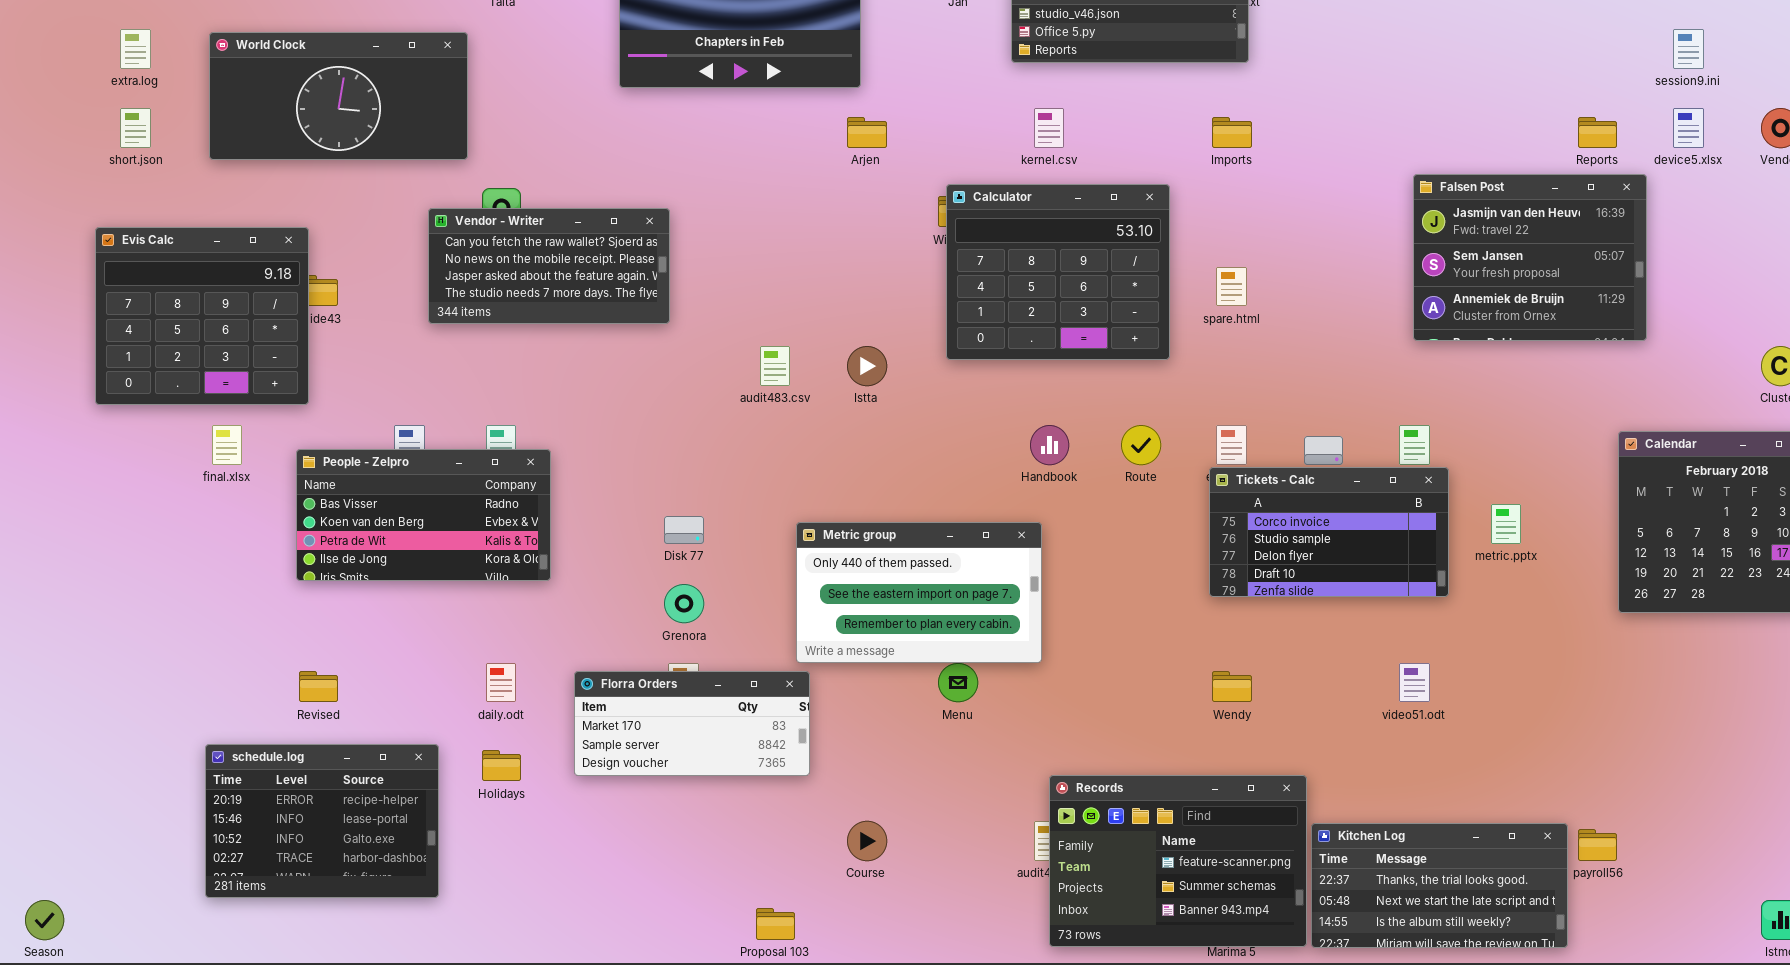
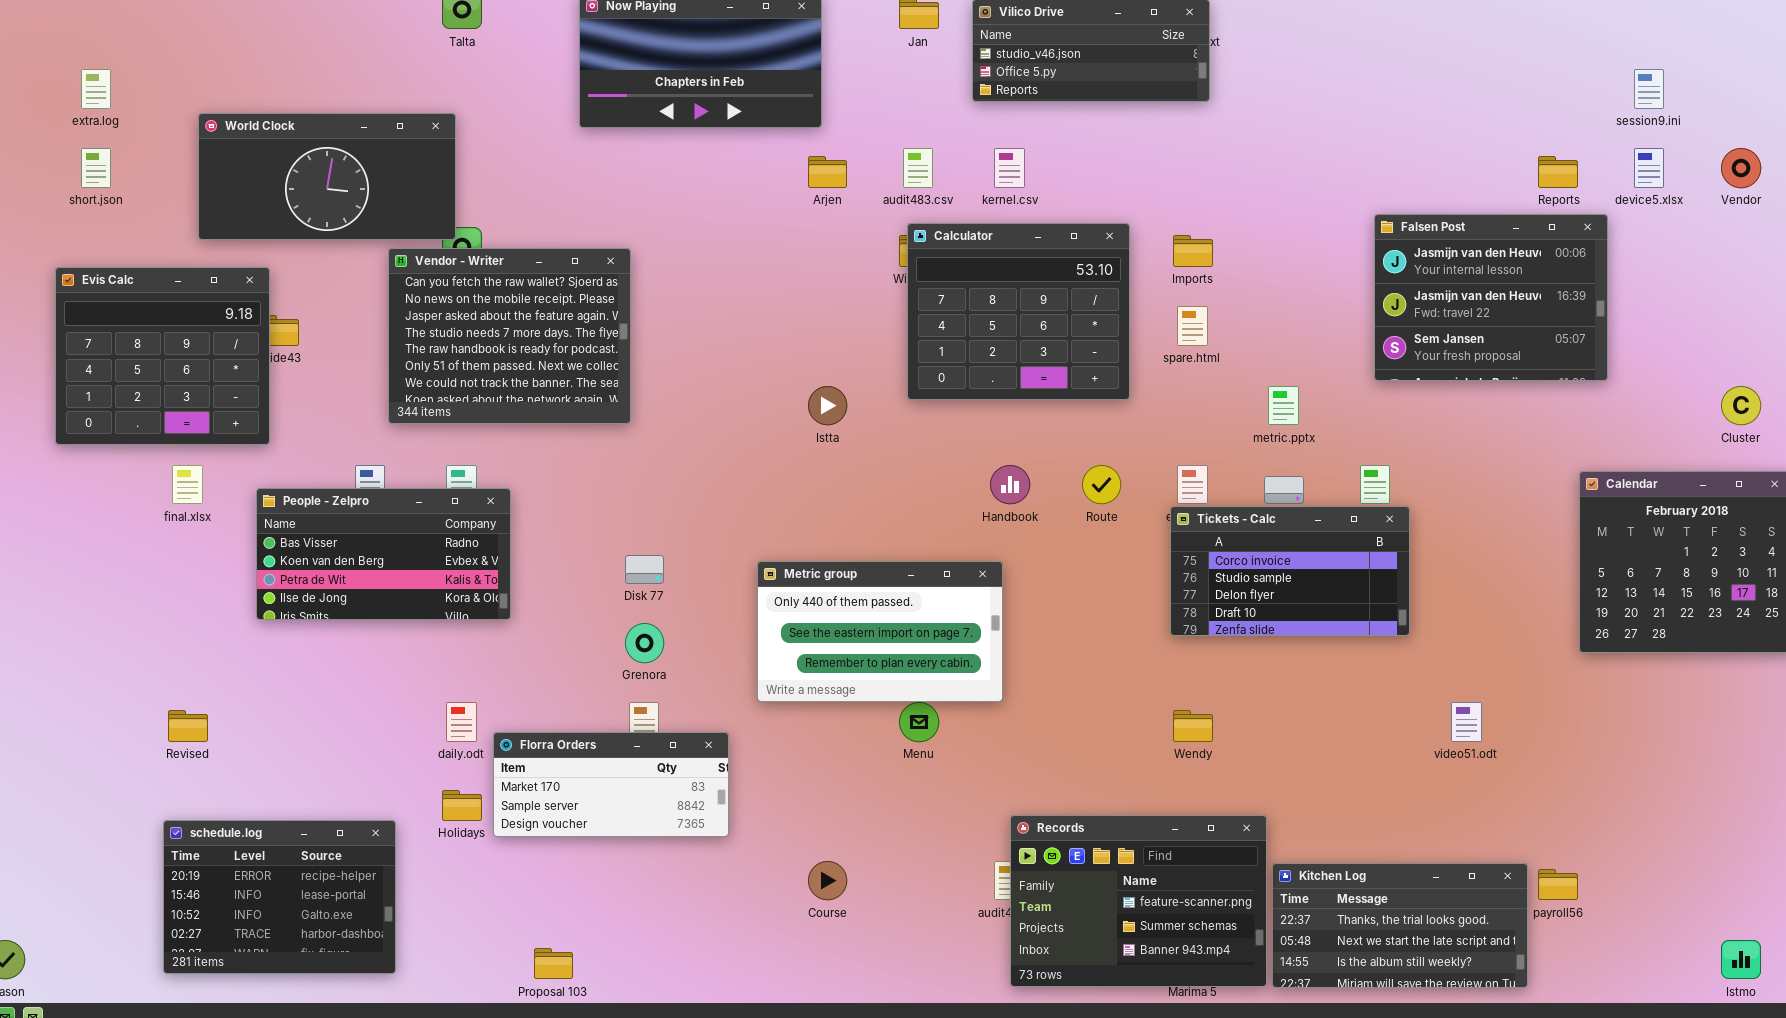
World Clock: [209,32,468,160] -> [198,113,456,240], moved
Imports: [1212,117,1252,148] -> [1173,235,1213,267], moved
Falsen Post: [1413,174,1647,341] -> [1374,214,1608,381], scrolled up 1 row
Vendor - Writer: [428,208,670,324] -> [388,248,631,424], resized
audit483.csv: [760,346,790,386] -> [903,148,933,188], moved
metric.pptx: [1491,504,1521,544] -> [1268,386,1299,425], moved
video51.odt: [1399,663,1430,702] -> [1451,702,1482,742], moved
Revised: [299,671,338,702] -> [168,710,208,742], moved
Florra Orders: [574,671,810,776] -> [493,732,729,837], moved
schedule.log: [205,744,439,898] -> [163,820,396,974], moved
Proposal 103: [756,908,795,940] -> [534,948,573,979], moved

